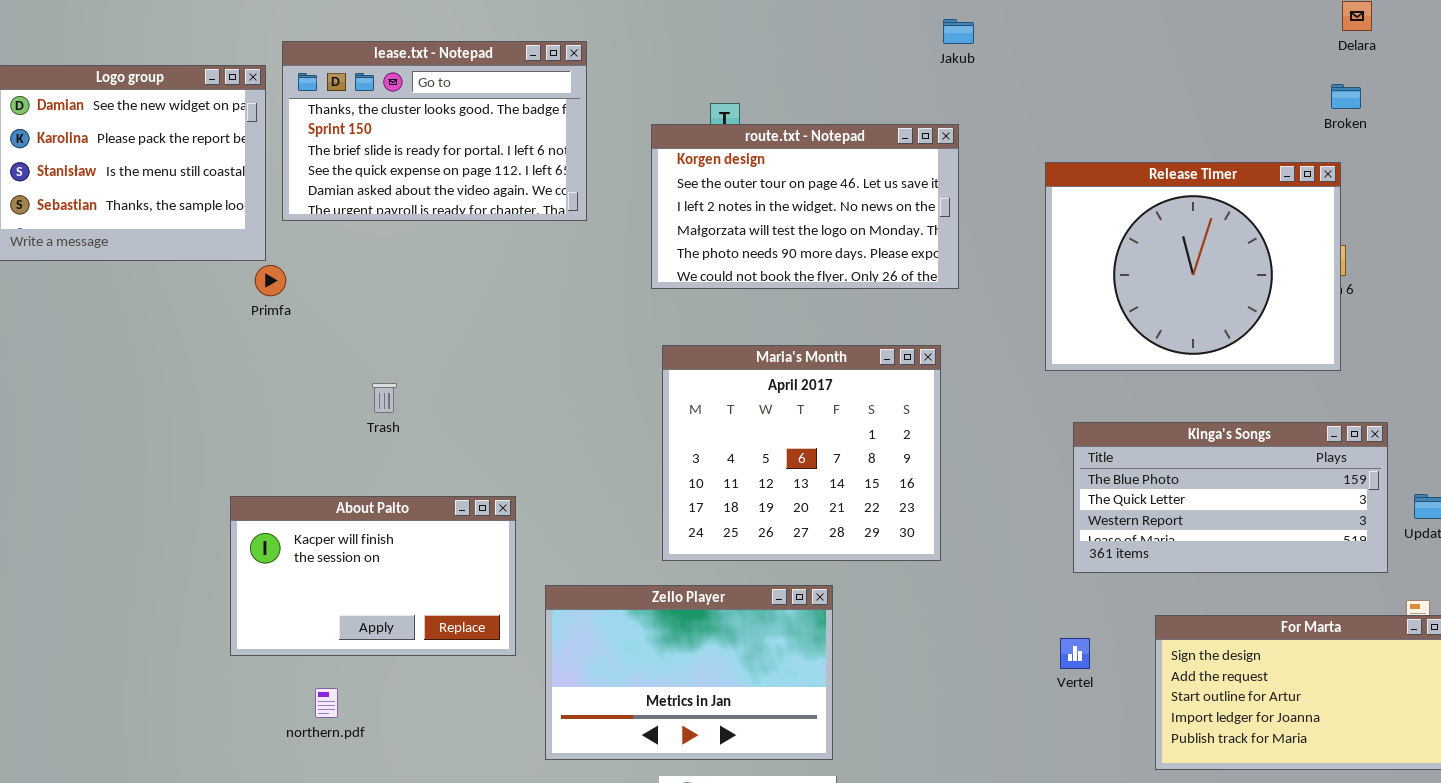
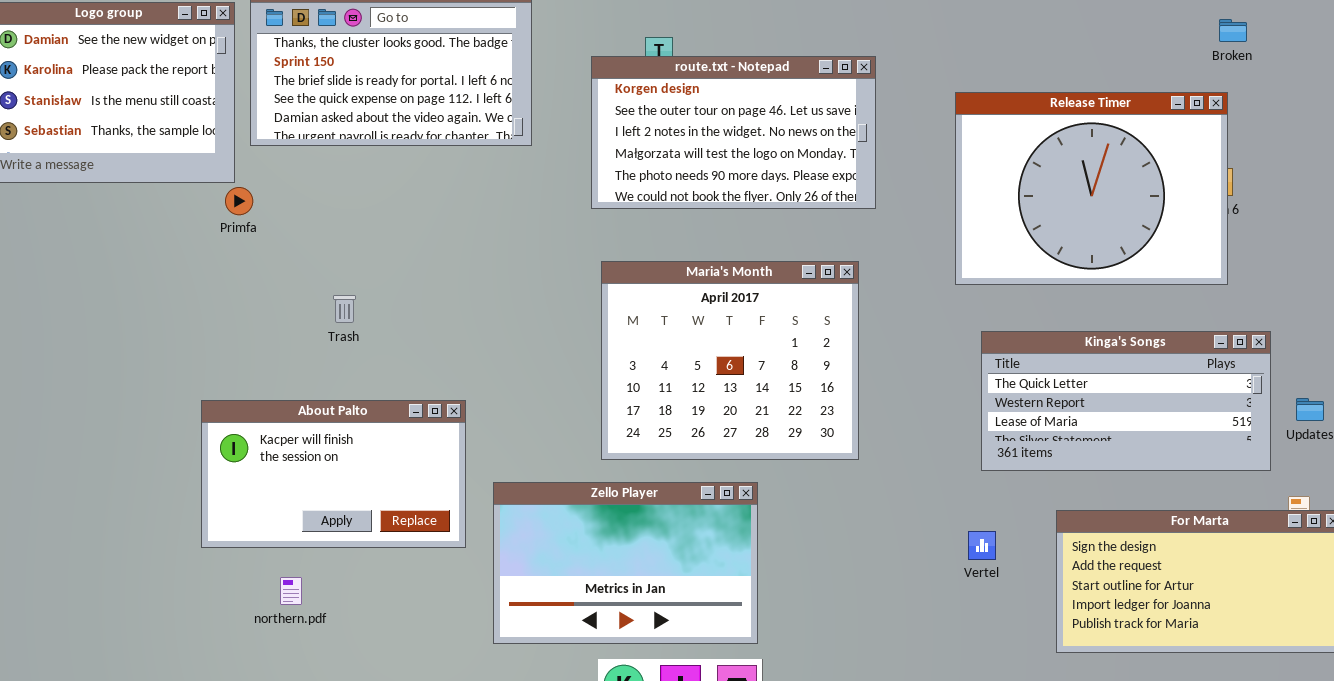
Kinga's Songs: [1073,422,1388,573] -> [981,331,1271,471], scrolled down 1 row

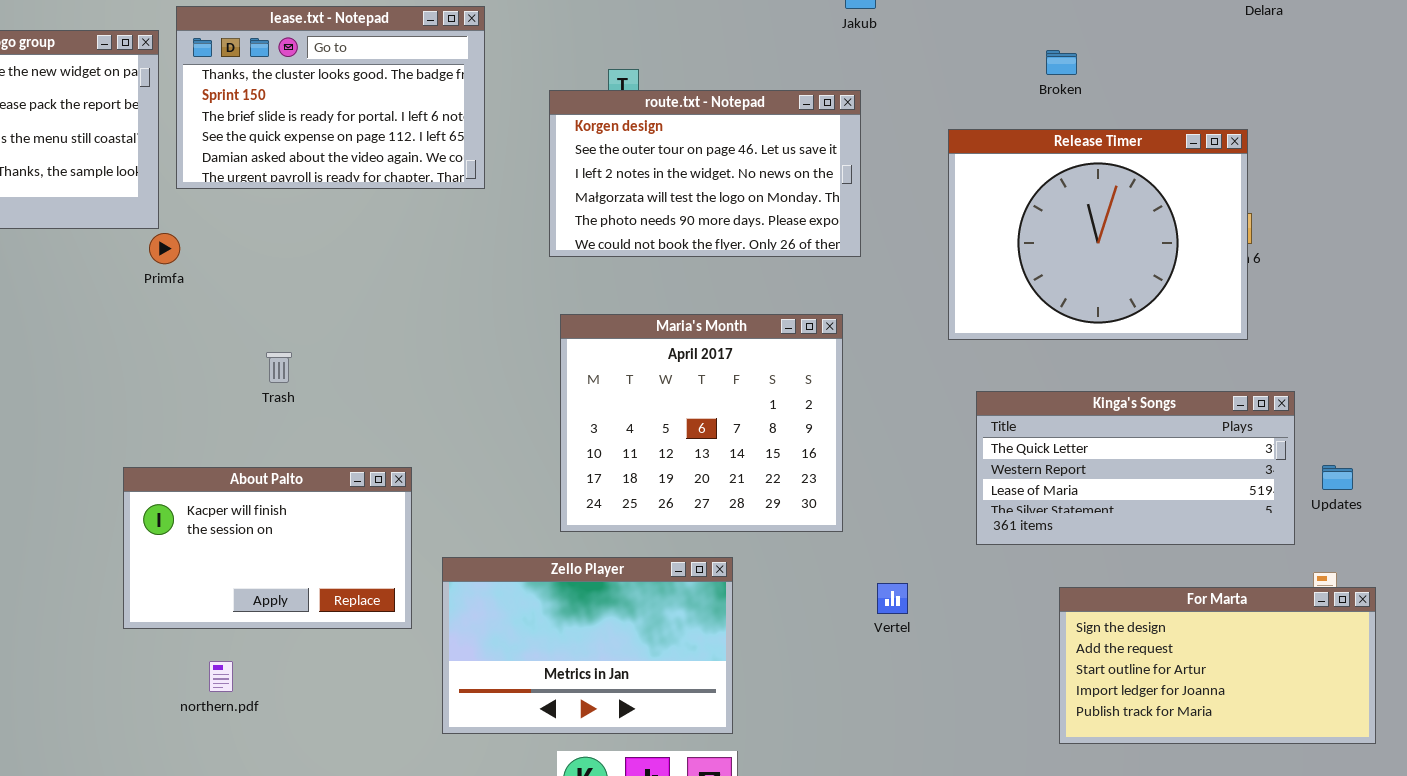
Broken: [1219,19,1247,42] -> [1046,50,1077,75], moved
Vertel: [968,531,996,560] -> [877,583,908,614], moved

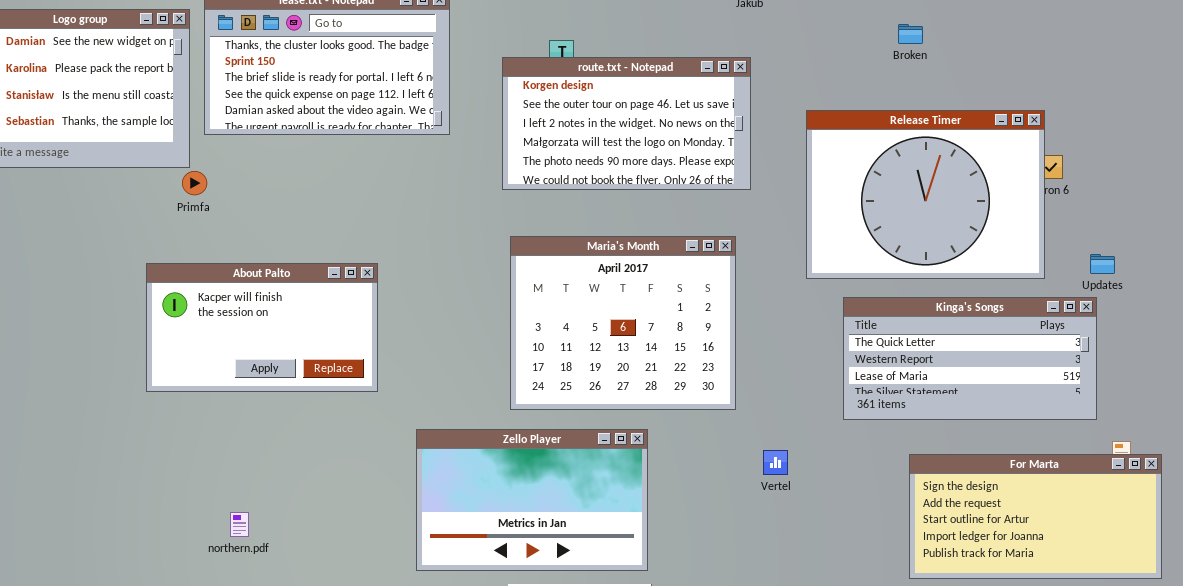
Release Timer: [948,129,1248,340] -> [806,110,1045,279], moved
Updates: [1322,465,1353,490] -> [1090,254,1115,274], moved
About Palto: [123,467,412,629] -> [146,263,378,392], moved

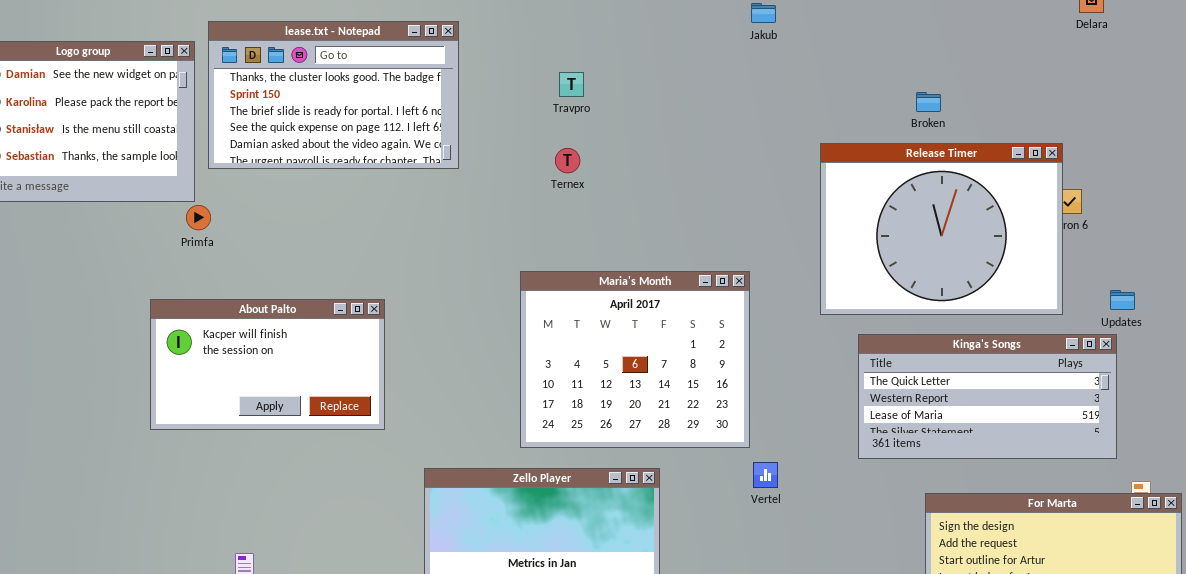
Broken: [898,24,923,44] -> [916,92,941,112], moved
route.txt - Notepad: [502,57,751,190] -> none, closed
Vertel: [763,450,788,475] -> [753,462,778,488], moved

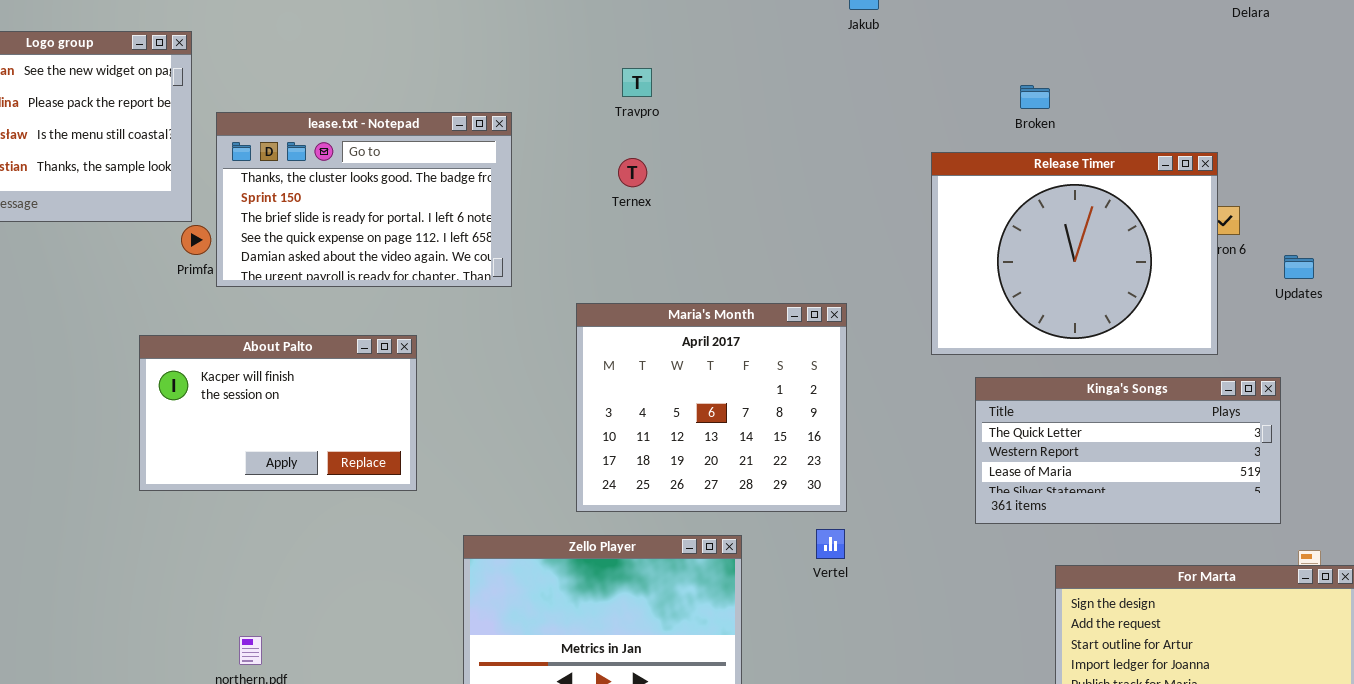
lease.txt - Notepad: [208,21,459,169] -> [216,112,512,287], moved
Broken: [916,92,941,112] -> [1020,85,1050,109], moved
Updates: [1110,290,1135,310] -> [1284,255,1314,279], moved
Vertel: [753,462,778,488] -> [816,529,845,559], moved

